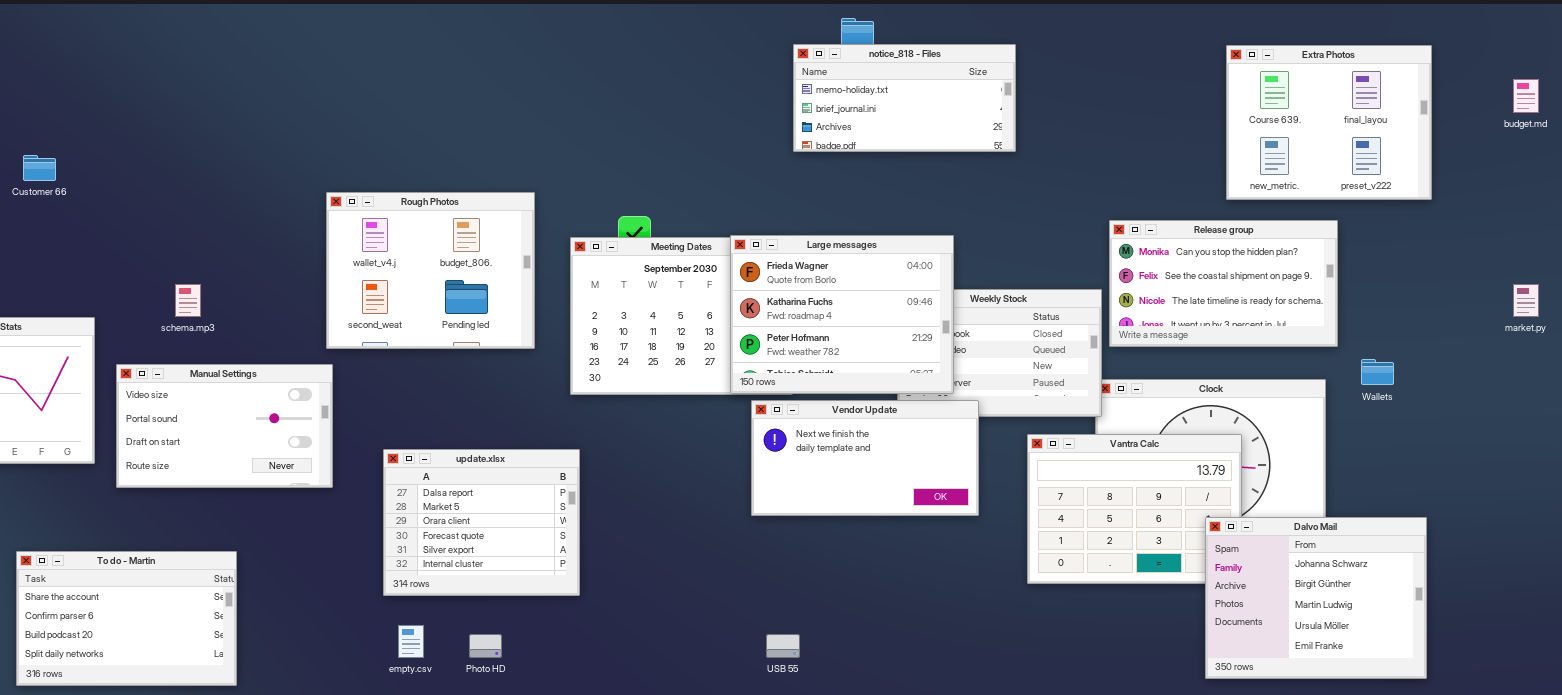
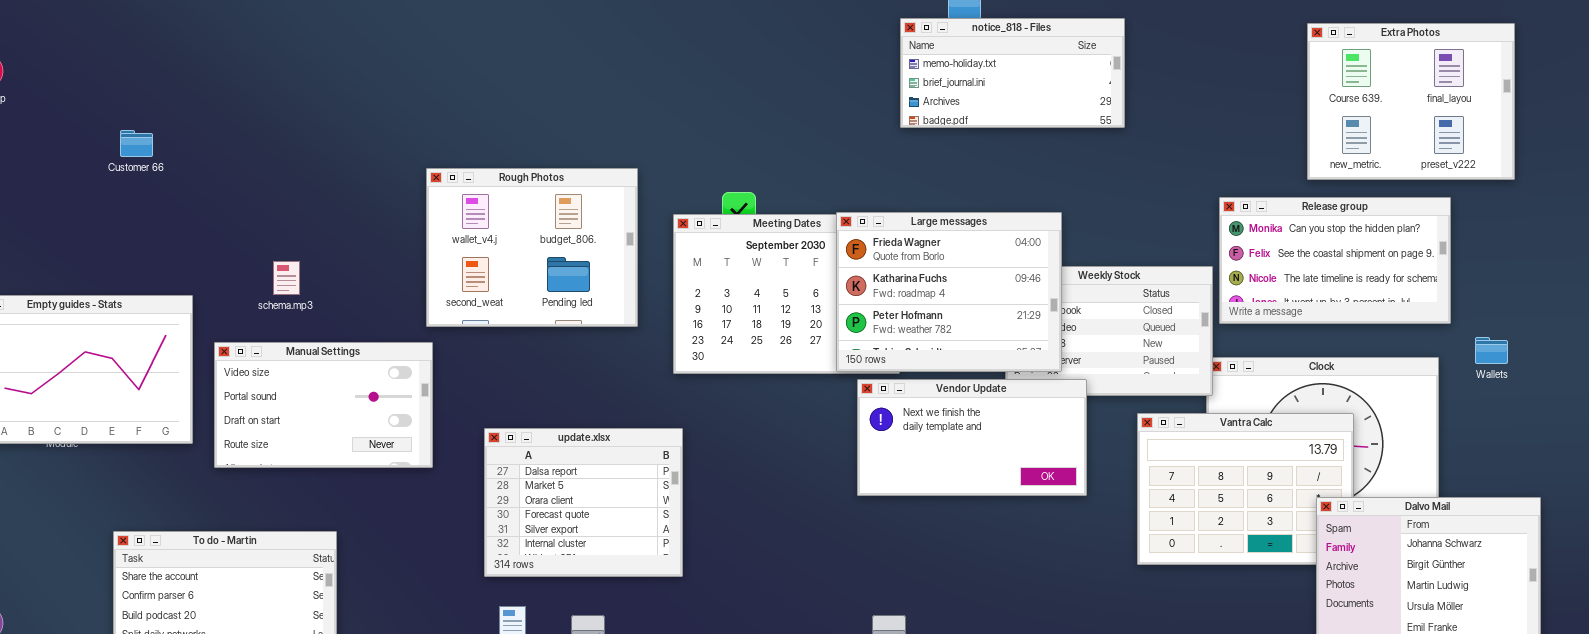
Extra Photos: [1226,45,1432,200] -> [1307,23,1515,180], moved

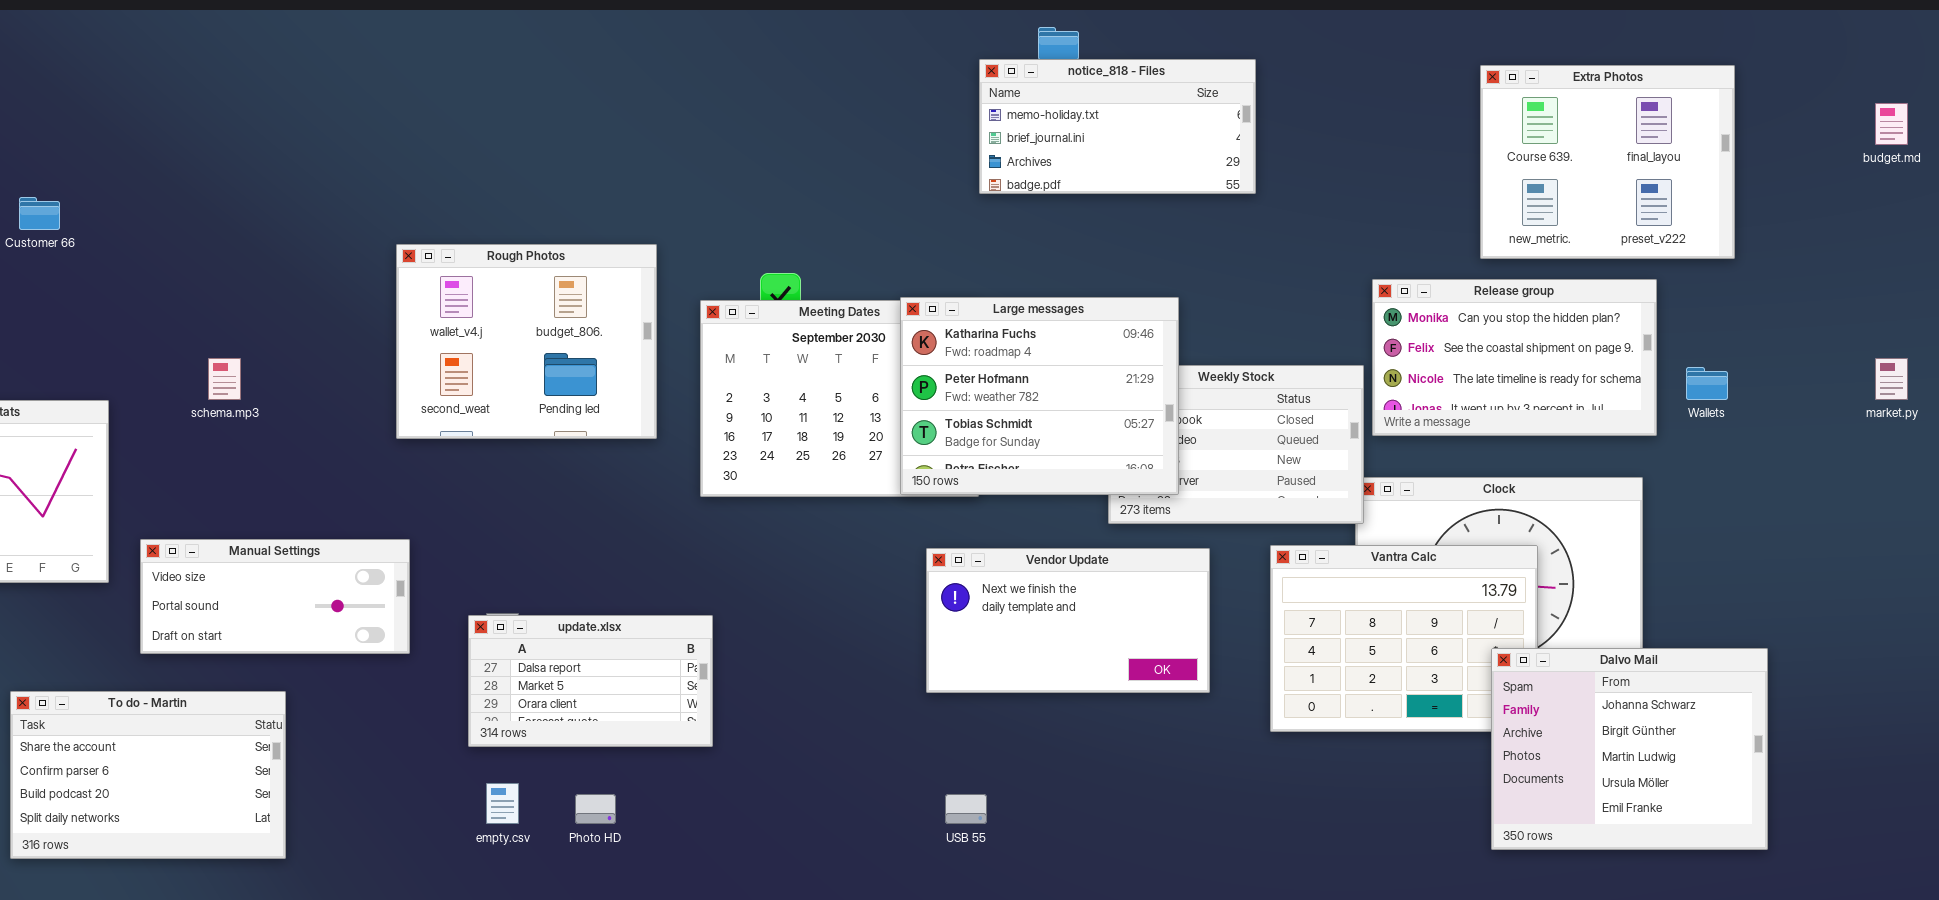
Large messages: [836,212,1062,372] -> [900,297,1179,495], scrolled down 1 row
Wallets: [1475,337,1508,364] -> [1686,367,1728,400], moved
Manual Settings: [214,342,433,468] -> [140,539,410,654], moved, resized
Vendor Update: [857,379,1087,496] -> [926,548,1210,693], moved
update.xlsx: [484,428,683,577] -> [468,615,713,747], resized

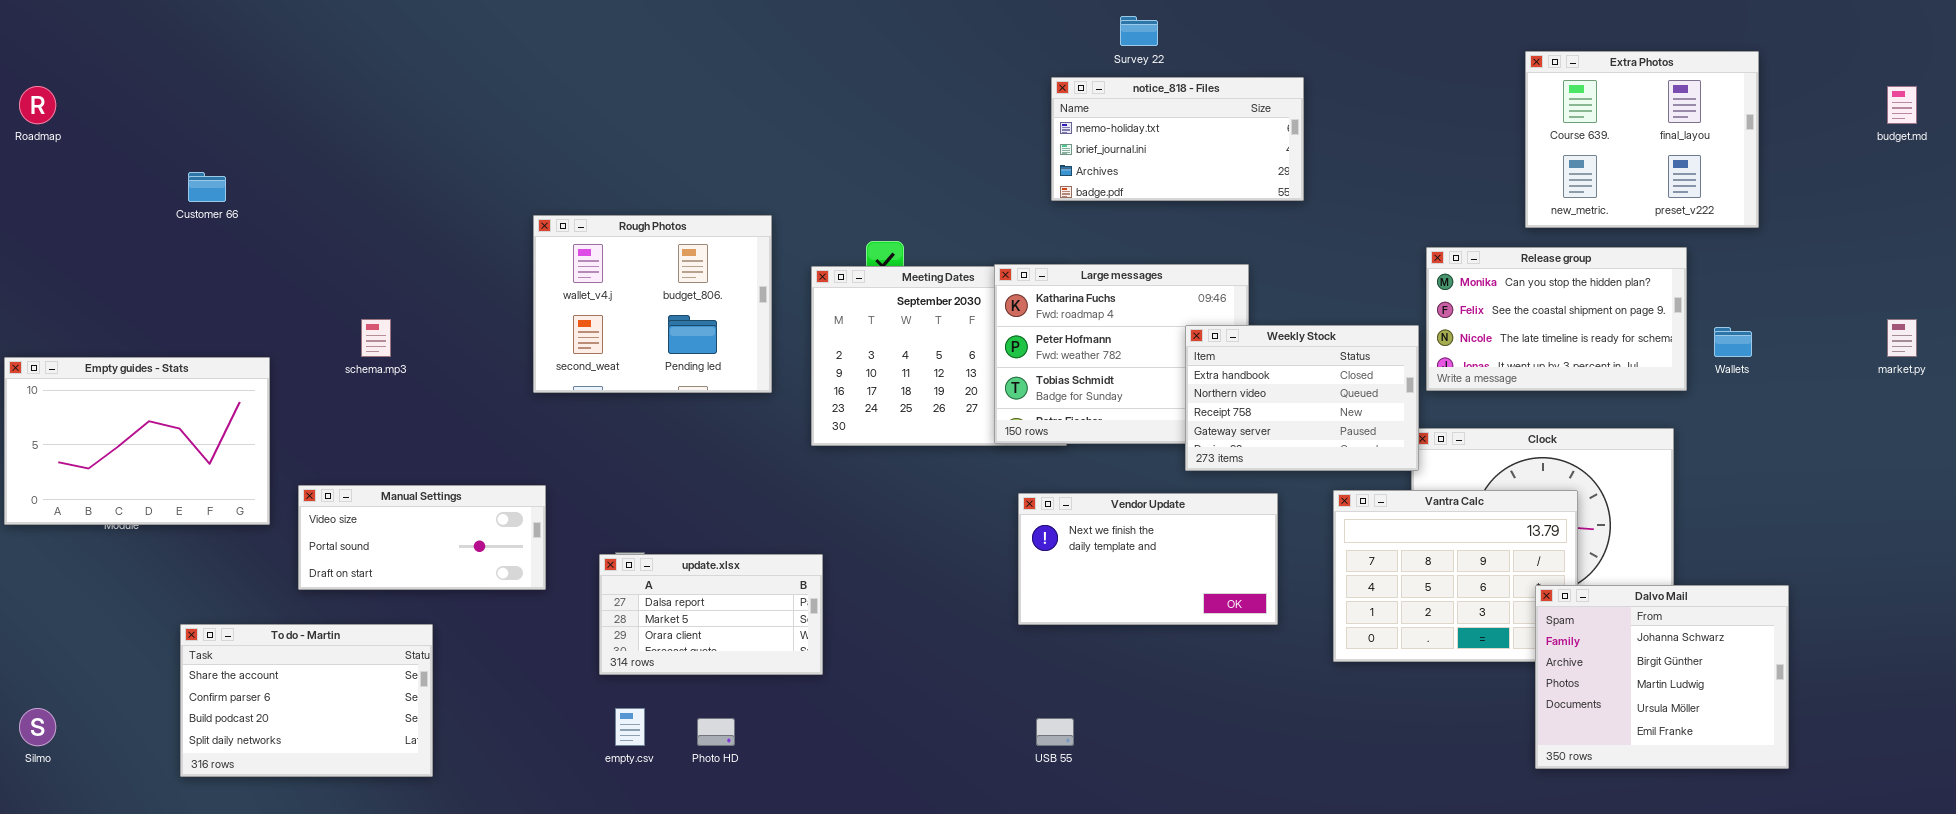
notice_818 - Files: [979,59,1256,194] -> [1051,77,1304,201], moved
Weekly Stock: [1108,365,1364,524] -> [1185,325,1419,471], raised

